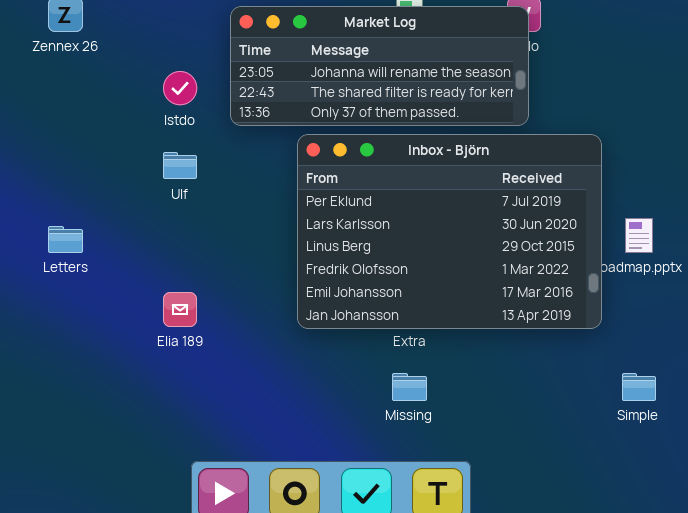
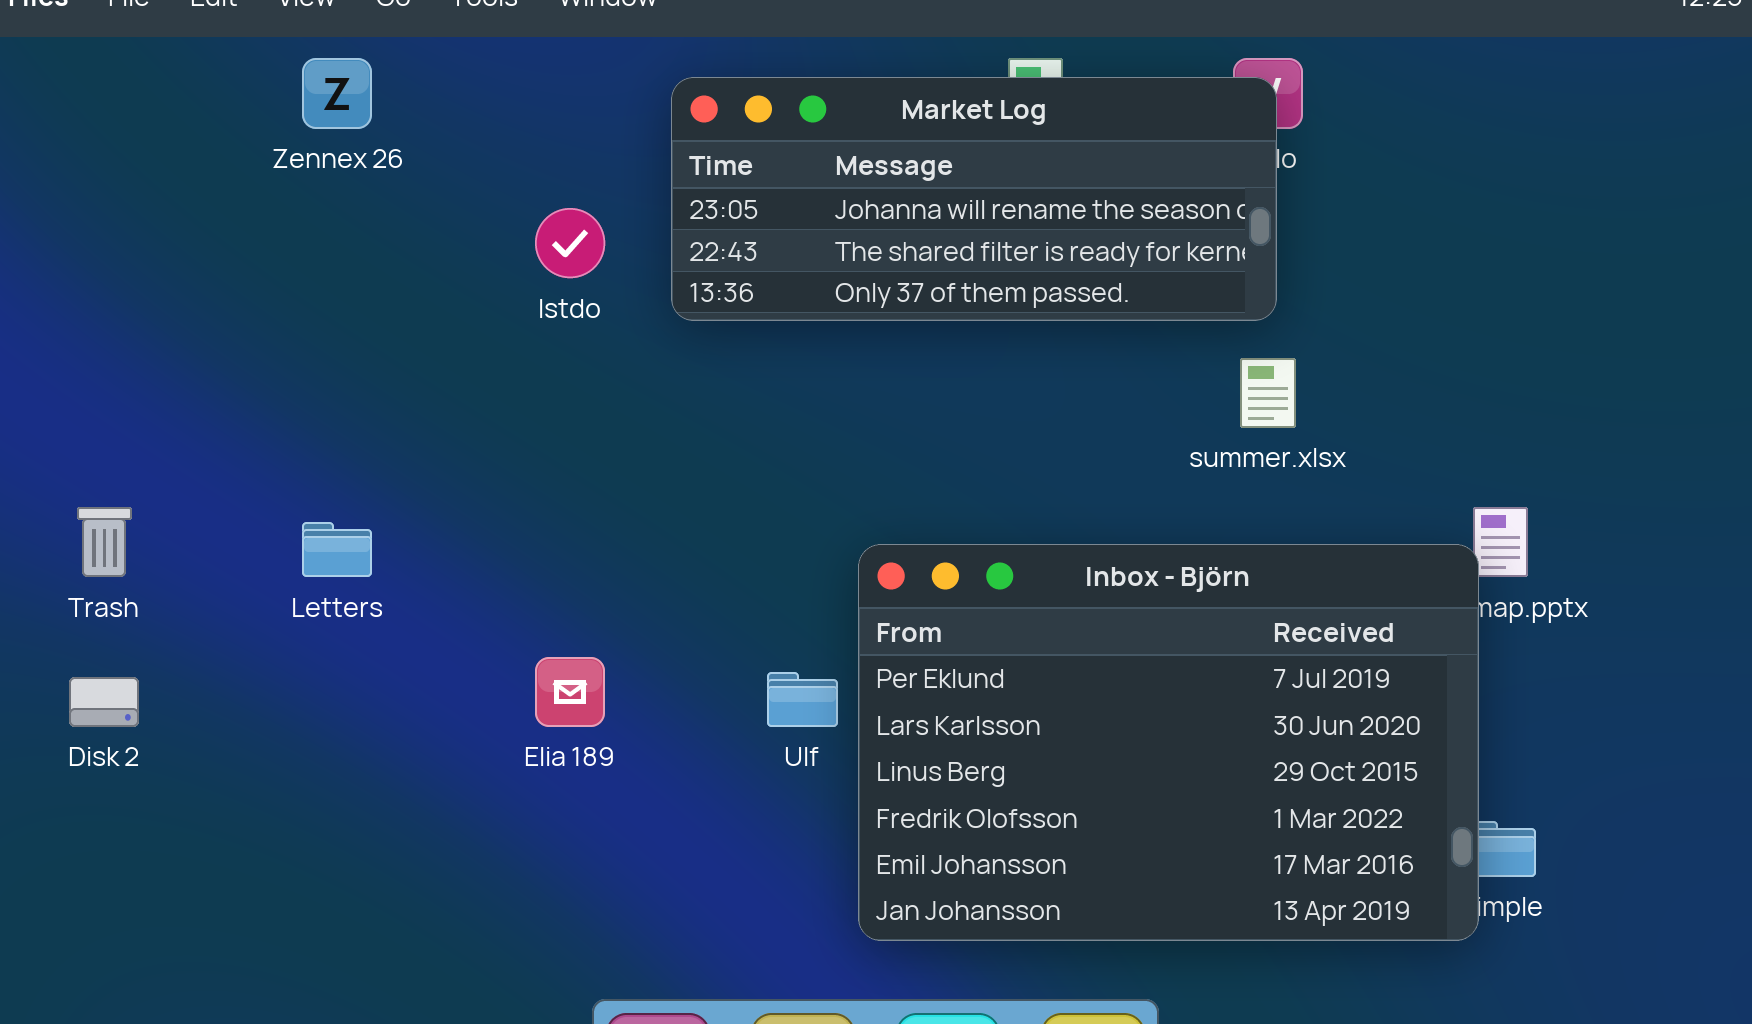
Inbox - Björn: [297,134,602,329] -> [858,544,1479,941], moved
Ulf: [163,152,197,179] -> [767,672,838,727], moved

